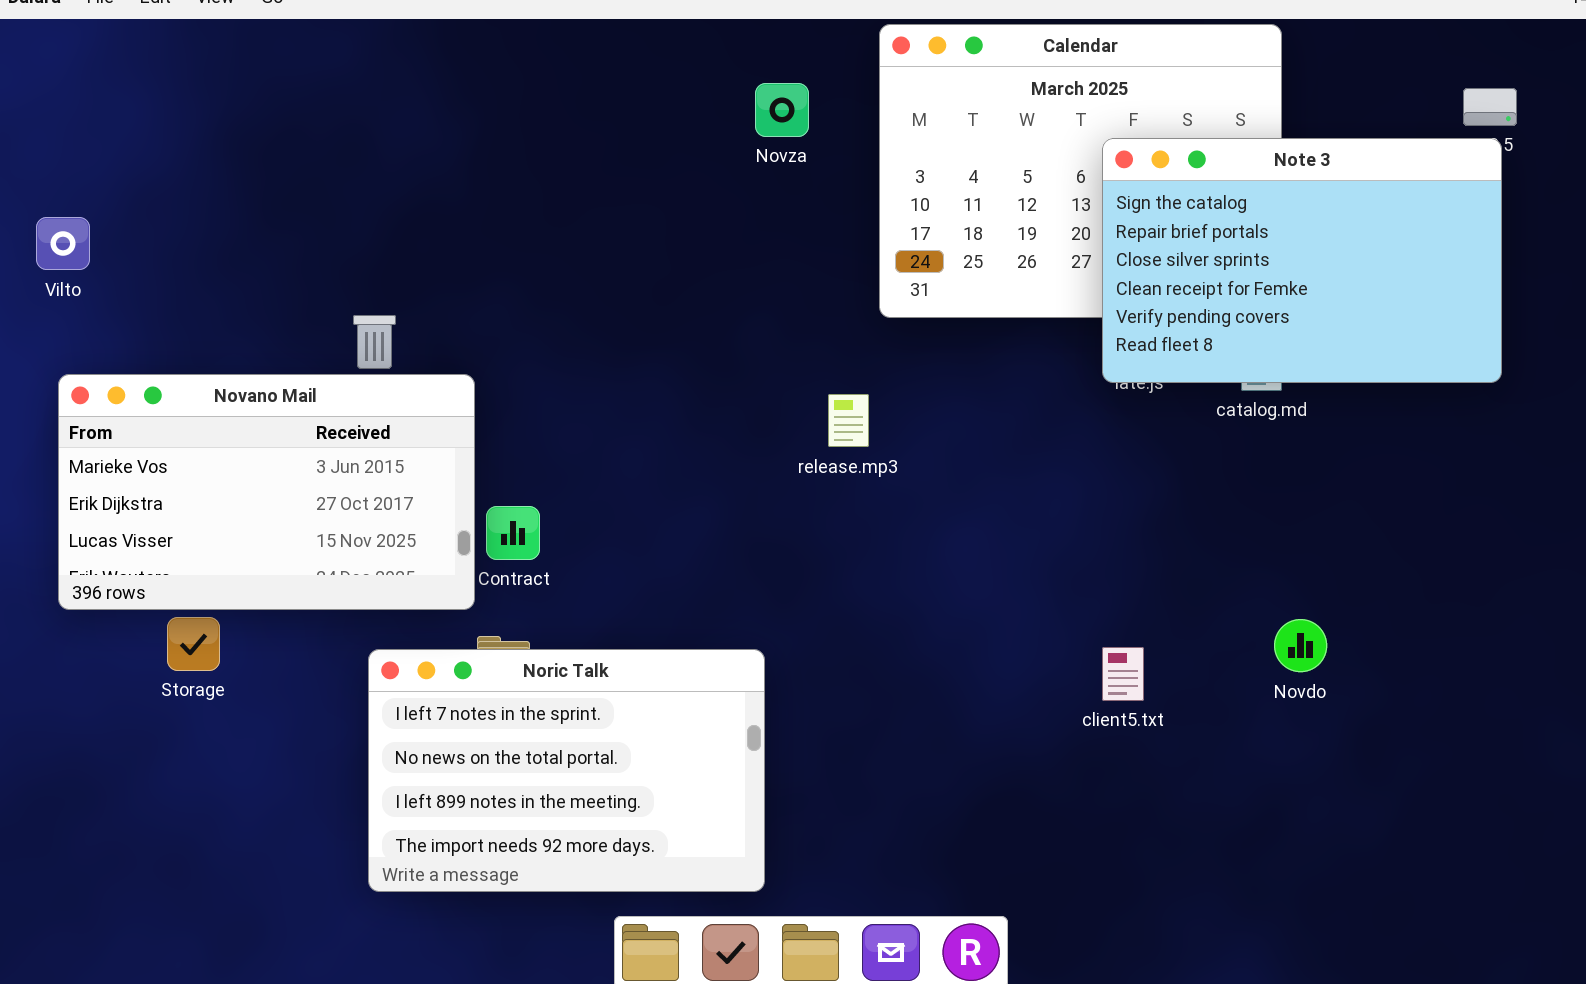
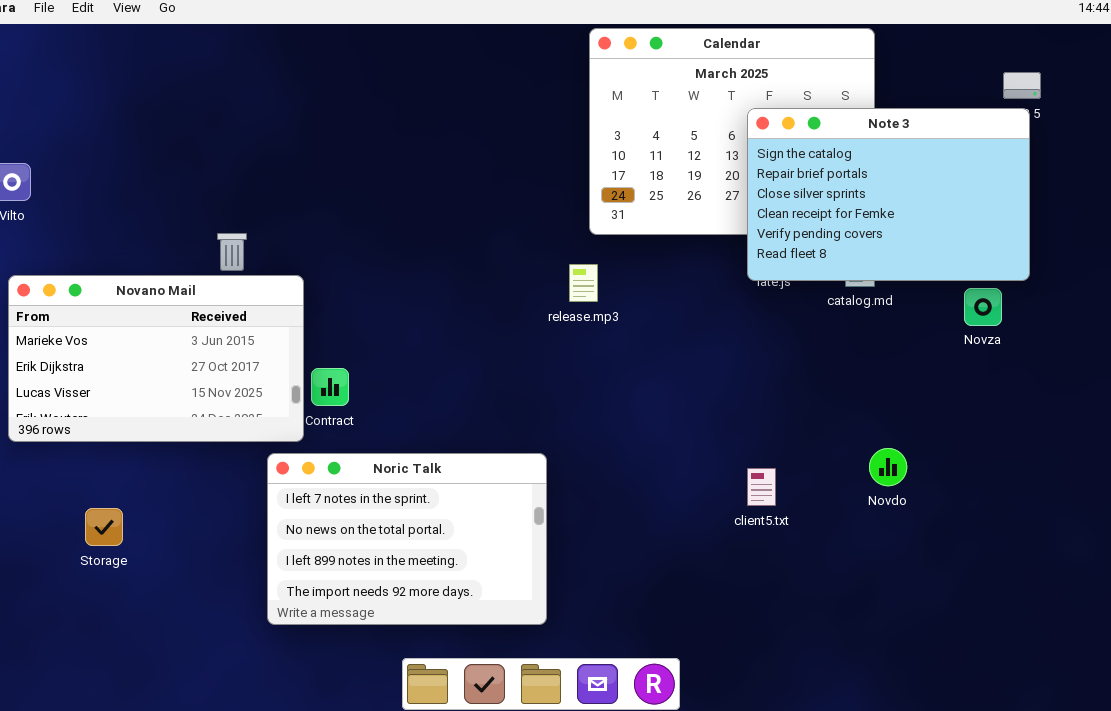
Novza: [755,83,809,137] -> [964,288,1002,326], moved
release.mp3: [828,394,869,447] -> [569,264,598,302], moved
Storage: [167,617,220,671] -> [85,508,123,546], moved
Noric Talk: [368,649,765,892] -> [267,453,547,625], moved

